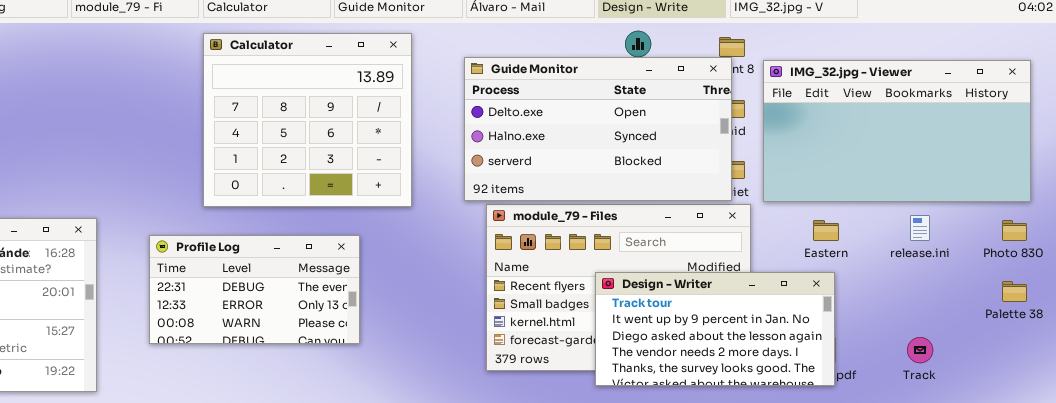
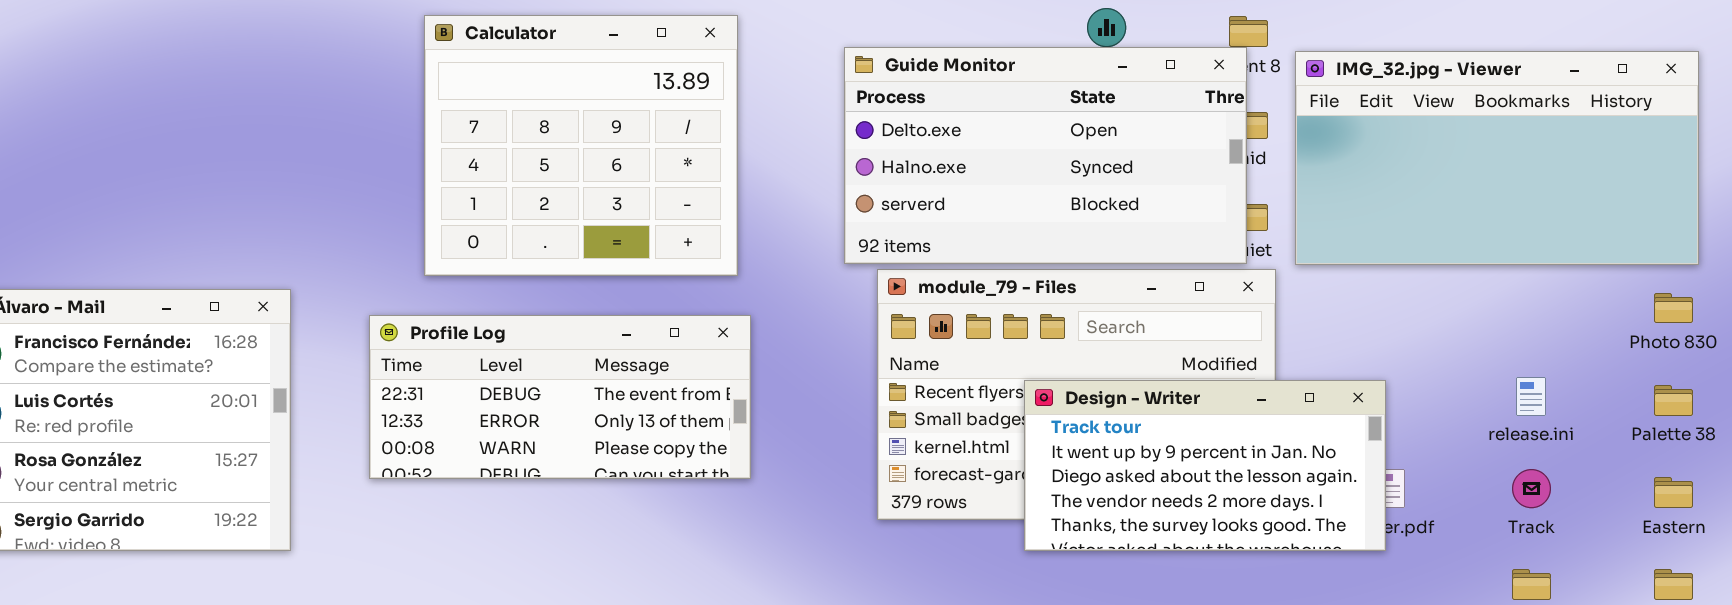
Calculator: [203,33,412,207] -> [424,15,738,276], moved
release.ini: [910,215,930,241] -> [1516,377,1546,416], moved
Eastern: [813,220,839,241] -> [1654,477,1693,508], moved
Profile Log: [149,235,360,344] -> [369,315,751,479], resized
Design - Writer: [595,272,835,386] -> [1024,380,1386,551], moved

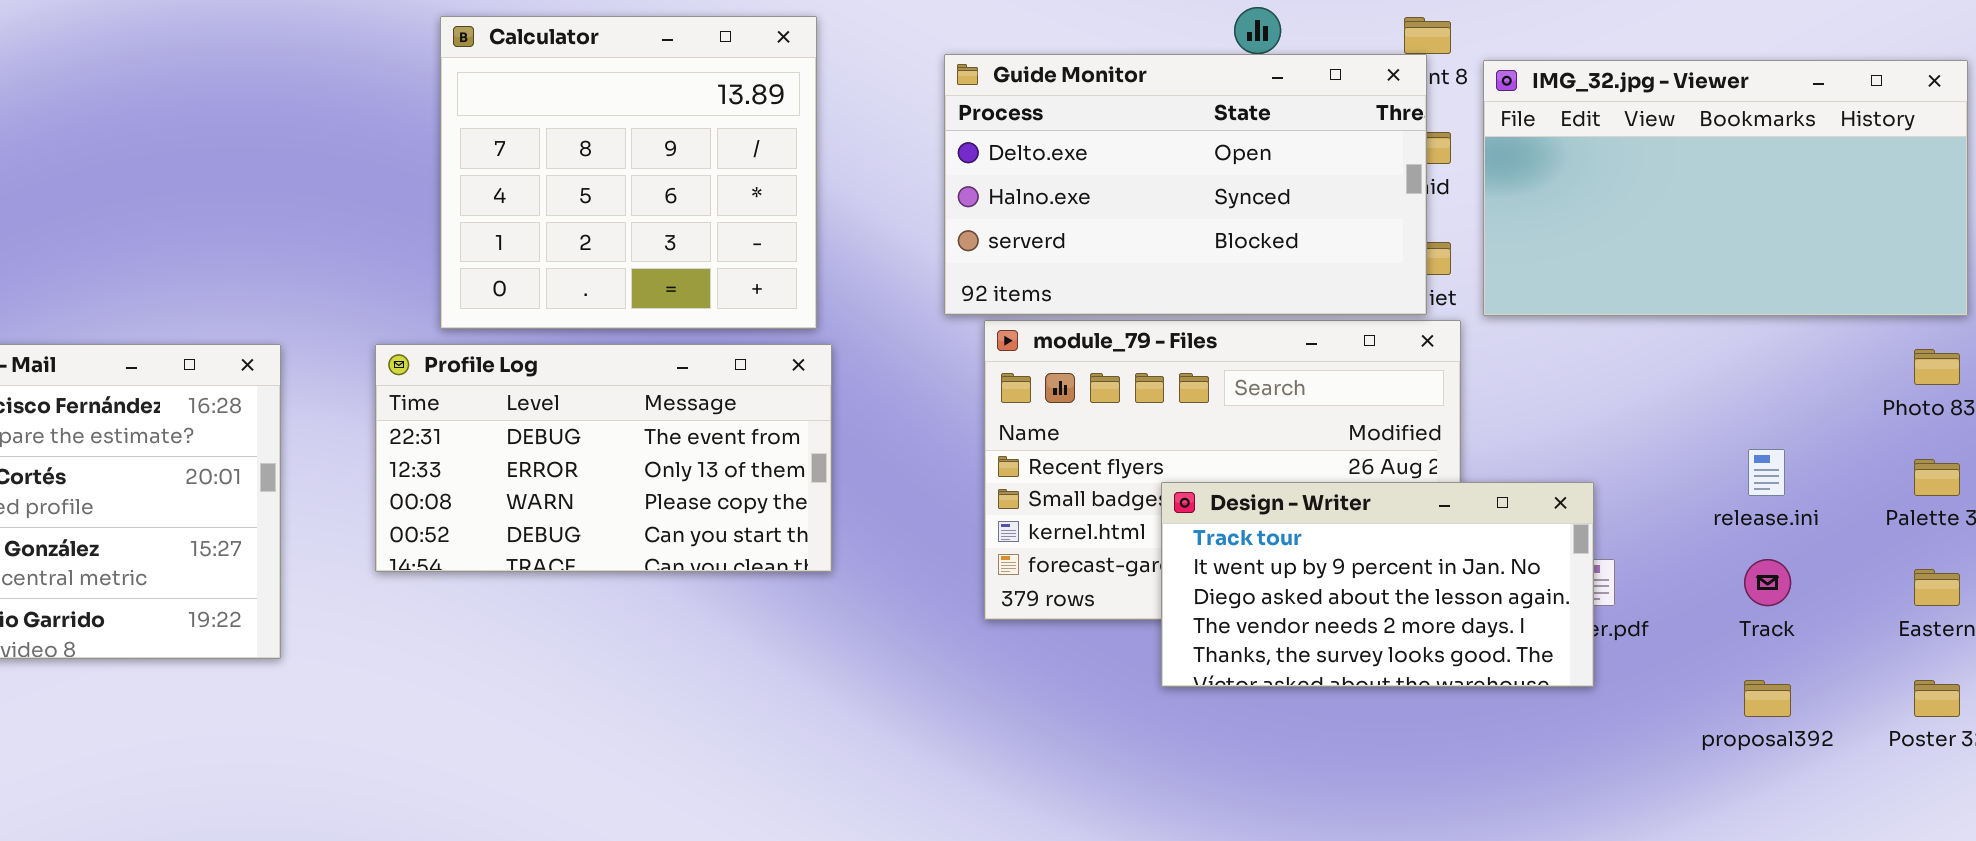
Profile Log: [369,315,751,479] -> [375,344,832,572], resized
Design - Writer: [1024,380,1386,551] -> [1161,482,1594,687], moved

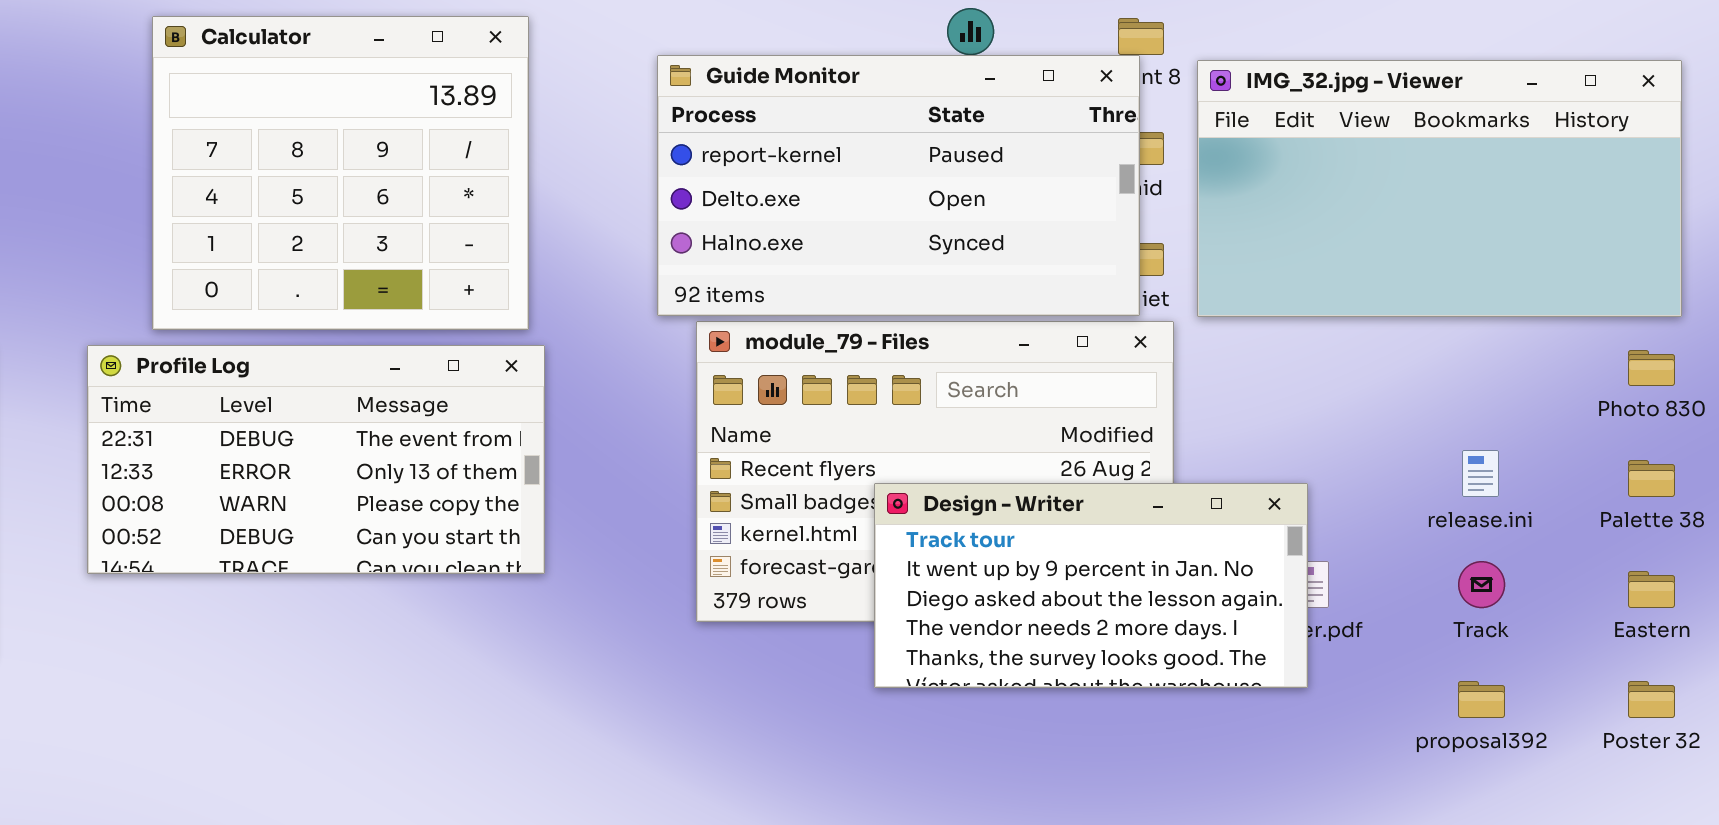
Guide Monitor: [944,54,1427,315] -> [657,55,1140,316], scrolled up 1 row

